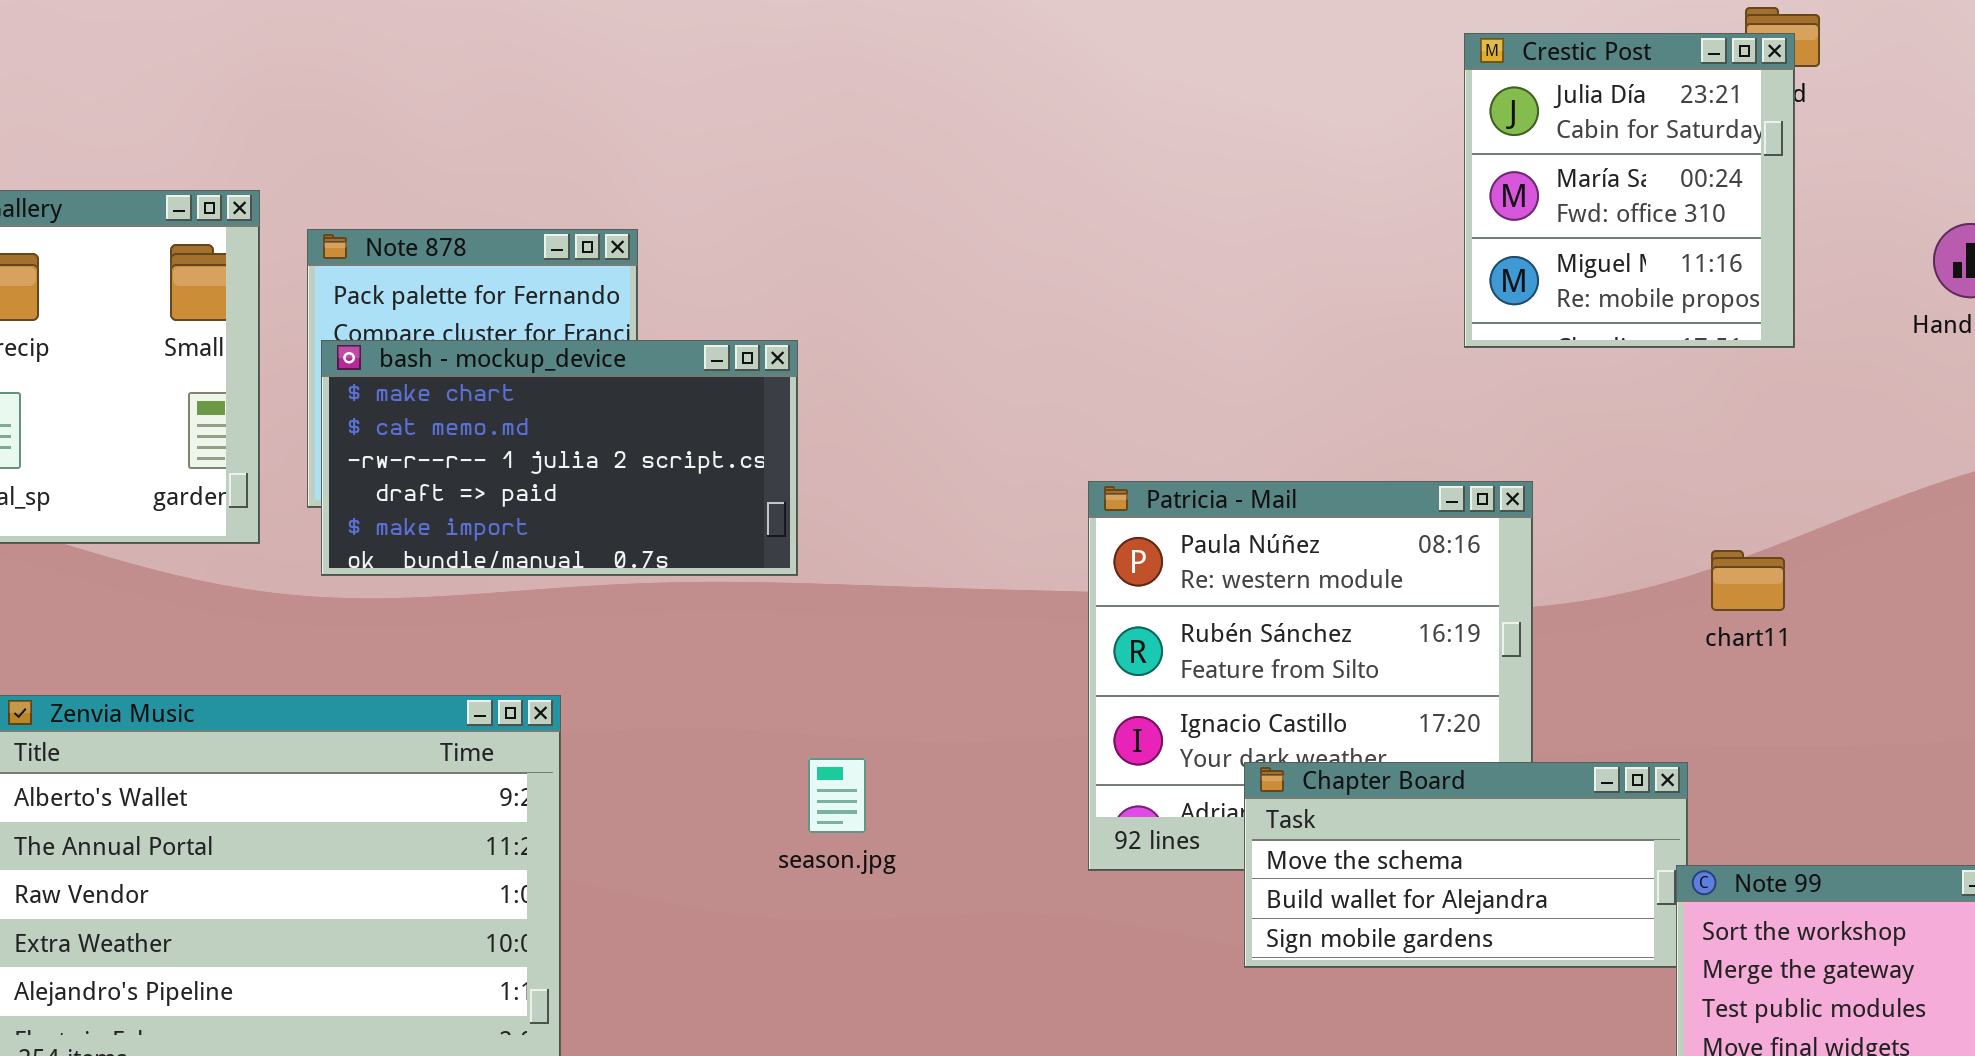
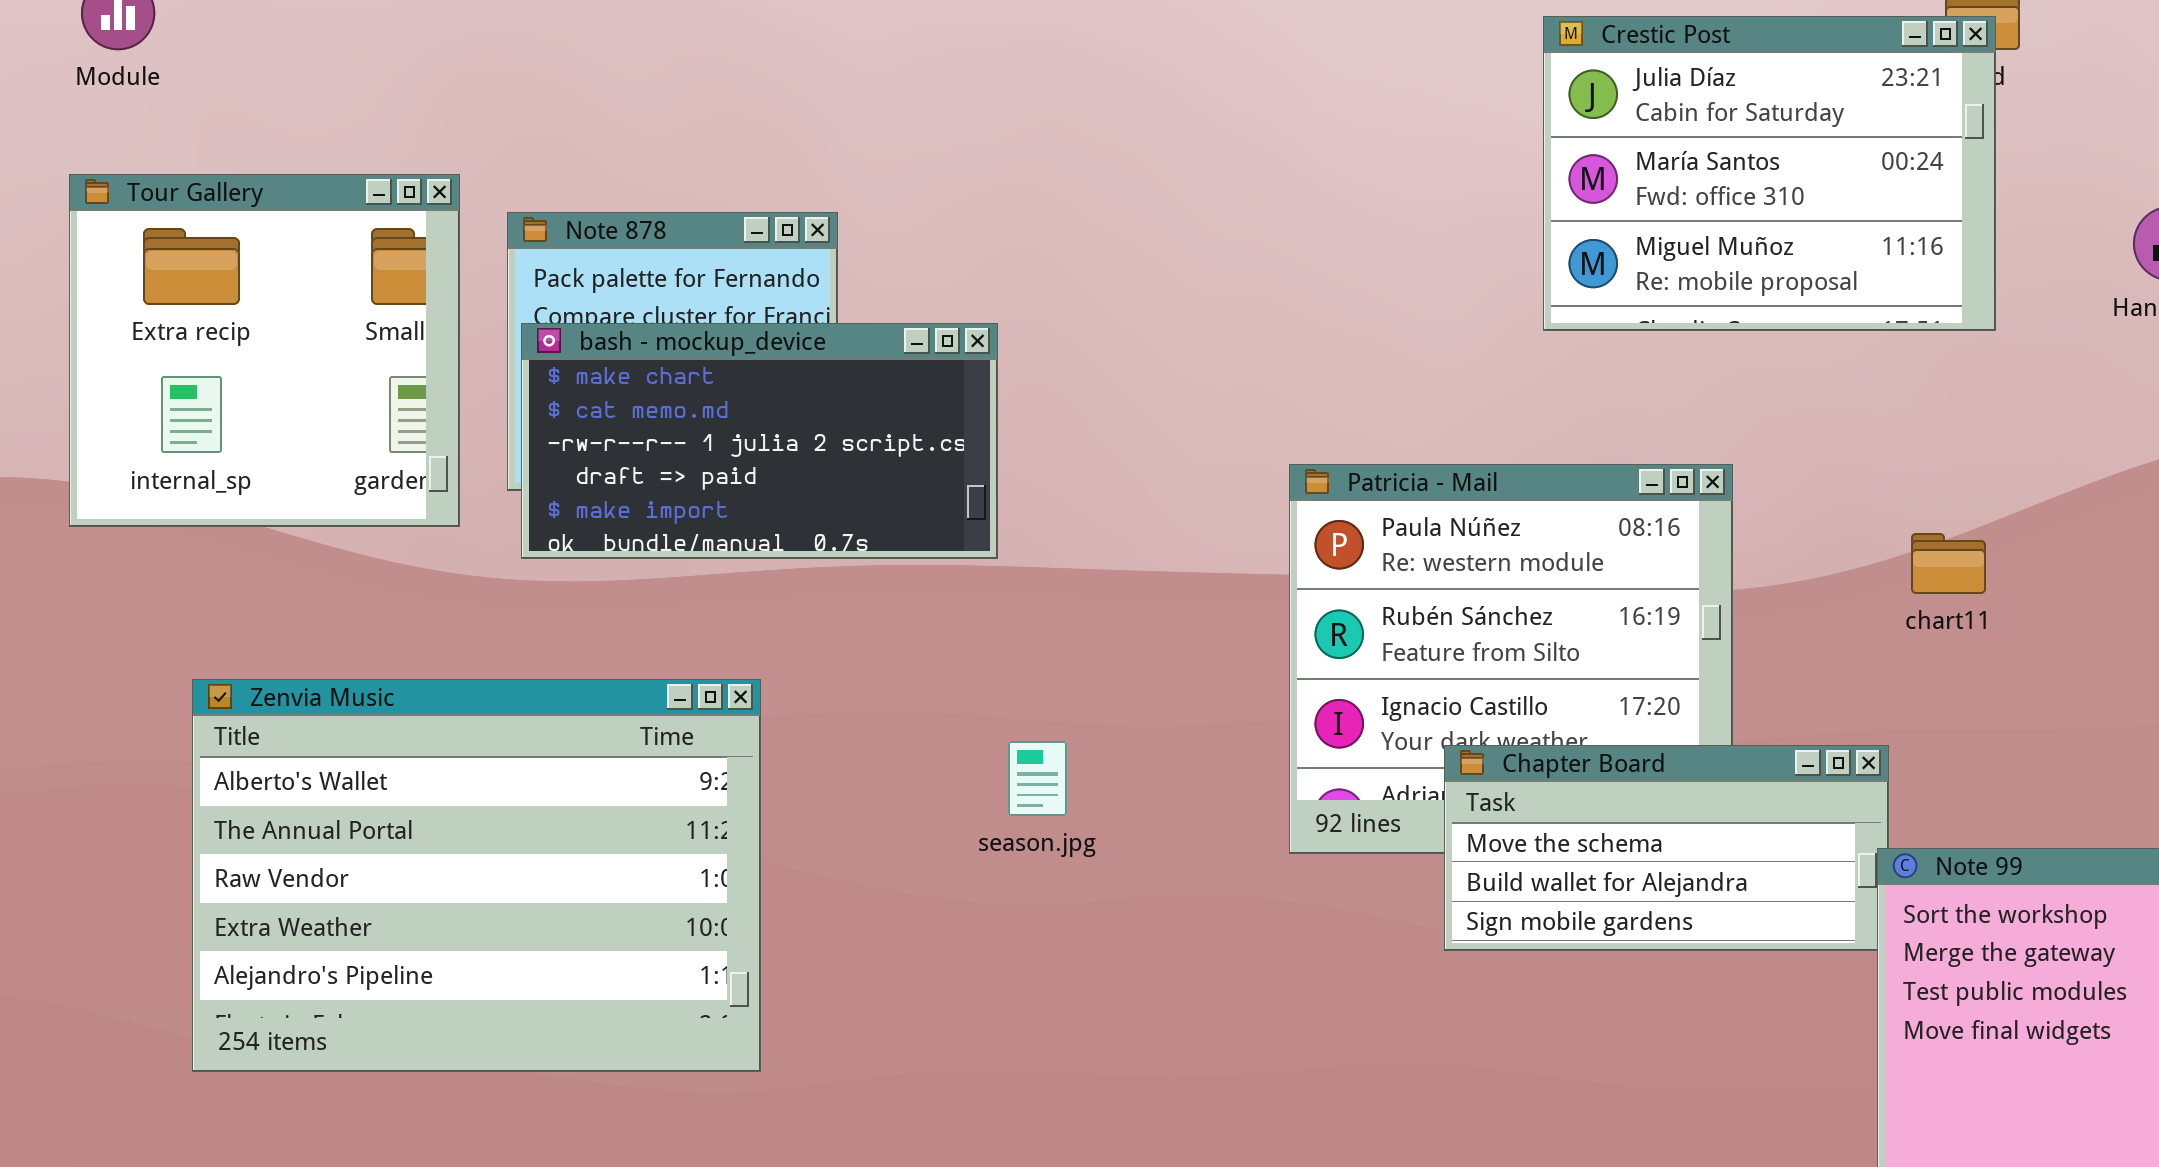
Crestic Post: [1464,33,1795,348] -> [1543,16,1996,331], resized

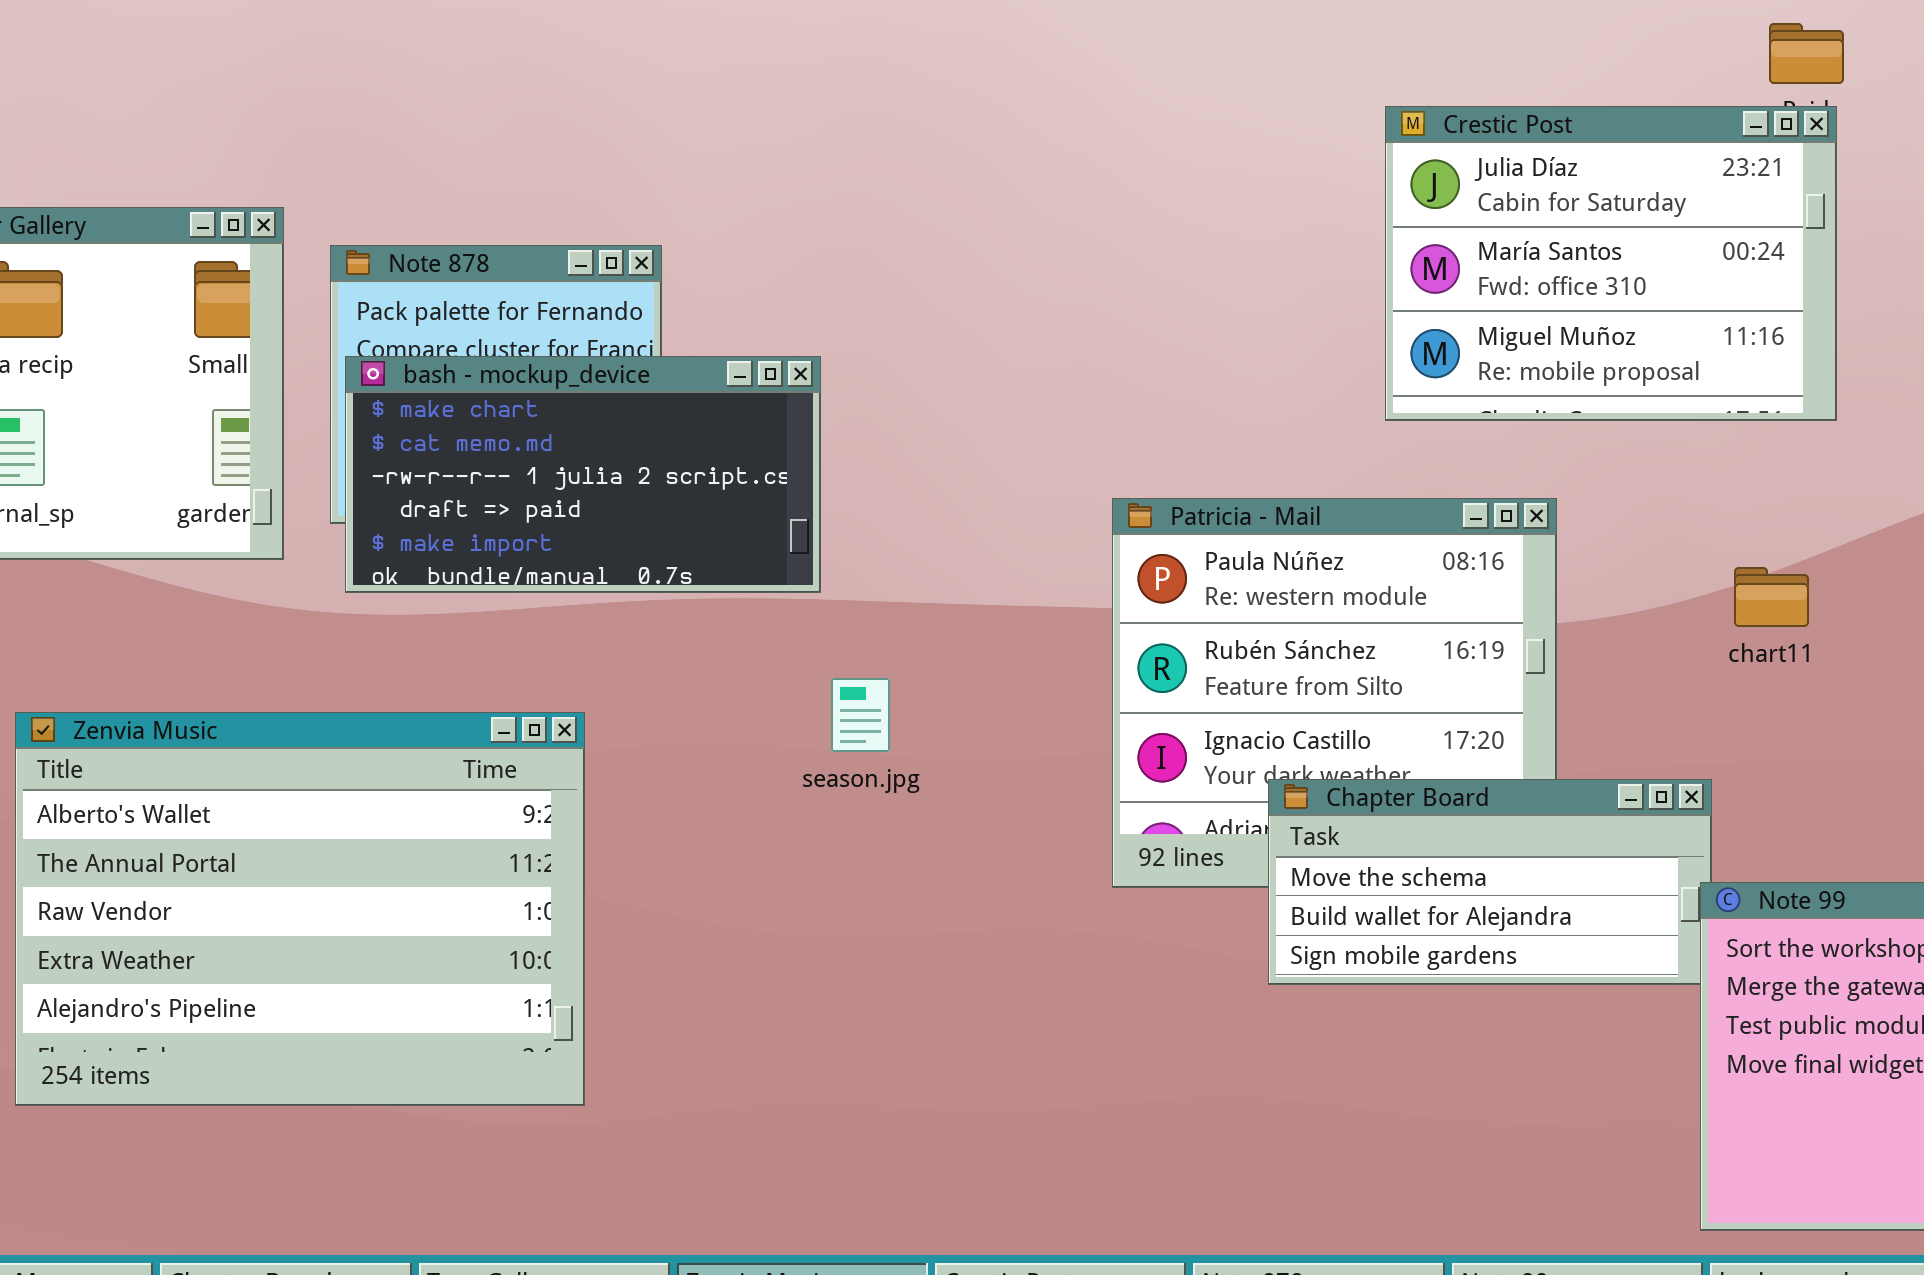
Crestic Post: [1543,16,1996,331] -> [1385,106,1837,421], moved
season.jpg: [1008,741,1067,816] -> [831,678,890,752], moved

